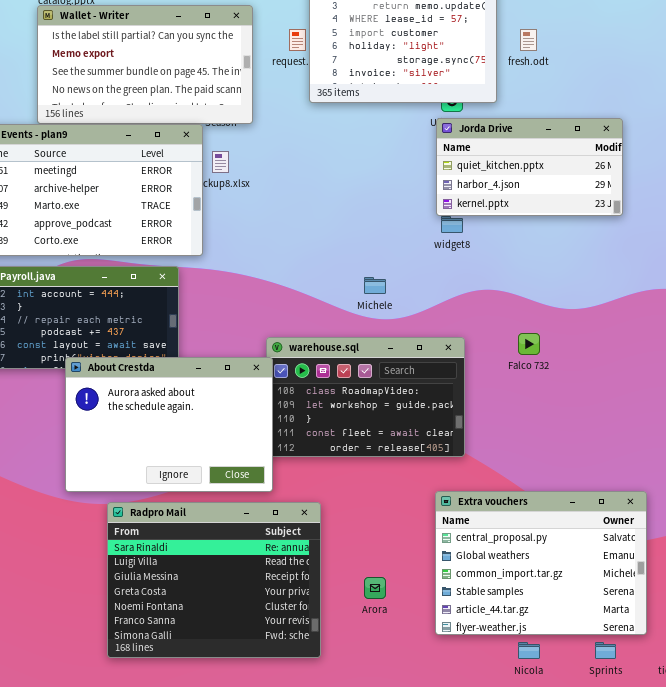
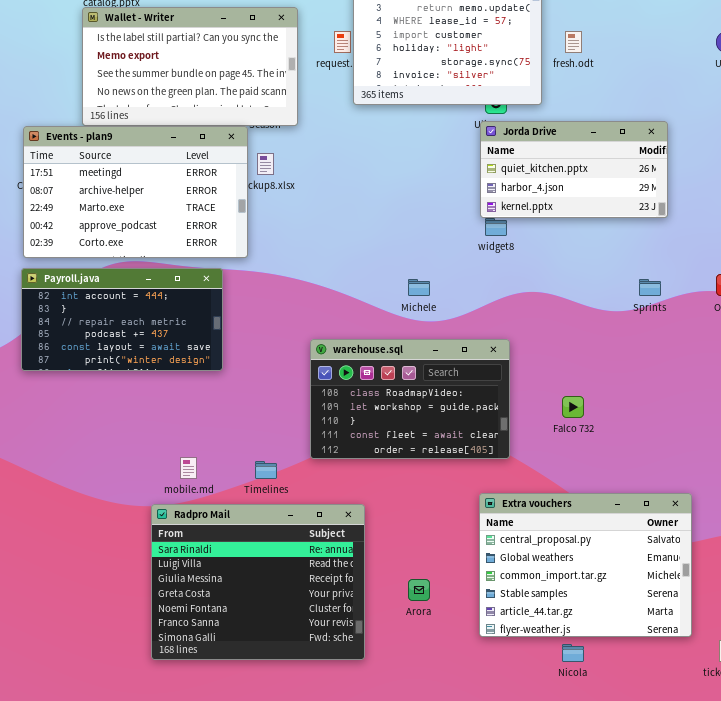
Falco 732: [518,333,540,355] -> [562,396,584,418], moved
About Crestda: [65,357,273,492] -> none, closed
Sprints: [595,642,616,659] -> [639,279,661,296], moved

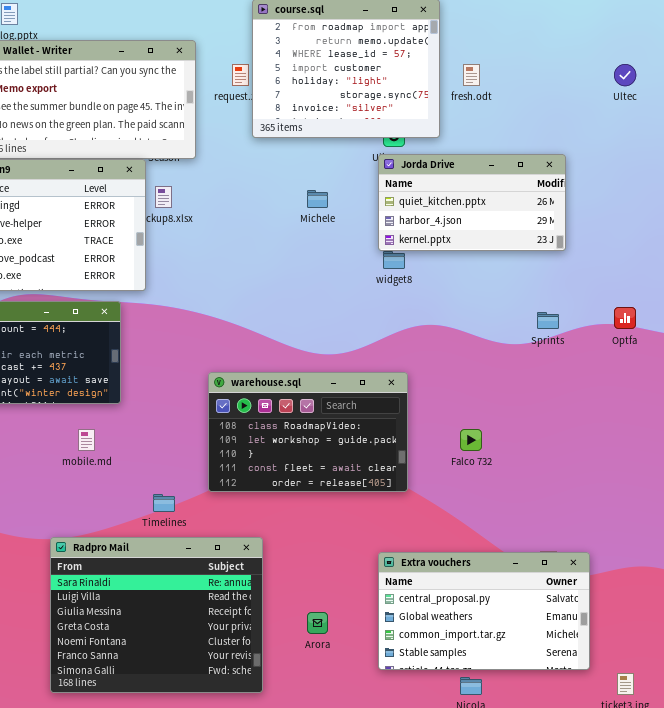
Michele: [408,279,430,296] -> [307,190,328,208], moved
mobile.md: [180,457,197,479] -> [78,429,95,451], moved
Extra vouchers: [479,493,692,637] -> [378,552,590,670], resized

